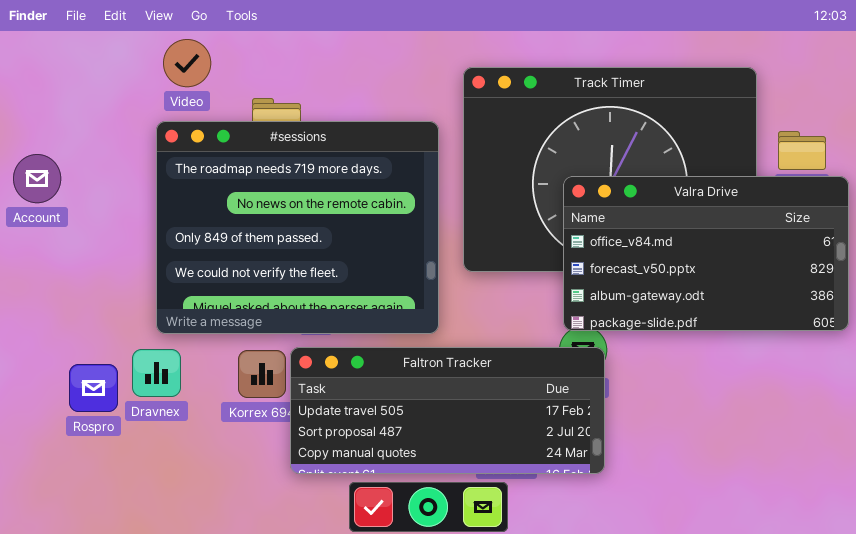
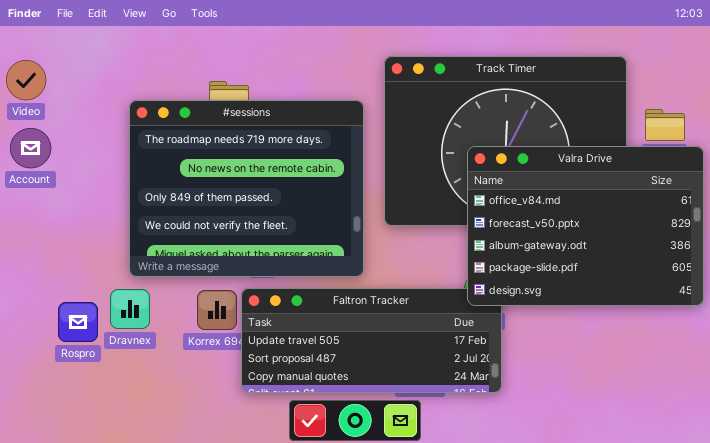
Video: [163,39,211,87] -> [6,60,46,100], moved
Valra Drive: [563,176,849,331] -> [467,146,704,306], resized

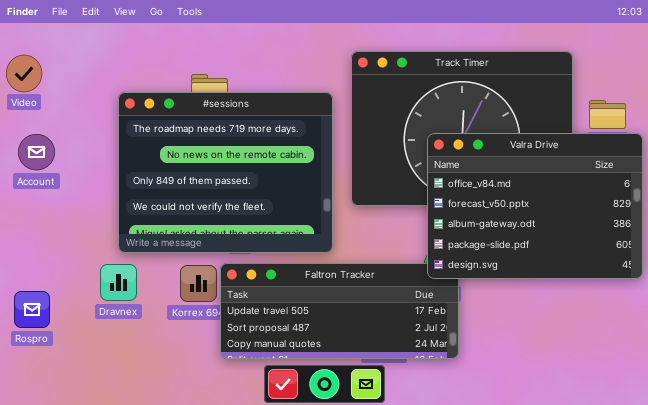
Account: [10,128,51,168] -> [18,134,55,170], moved
Rospro: [58,302,98,342] -> [14,291,50,328], moved

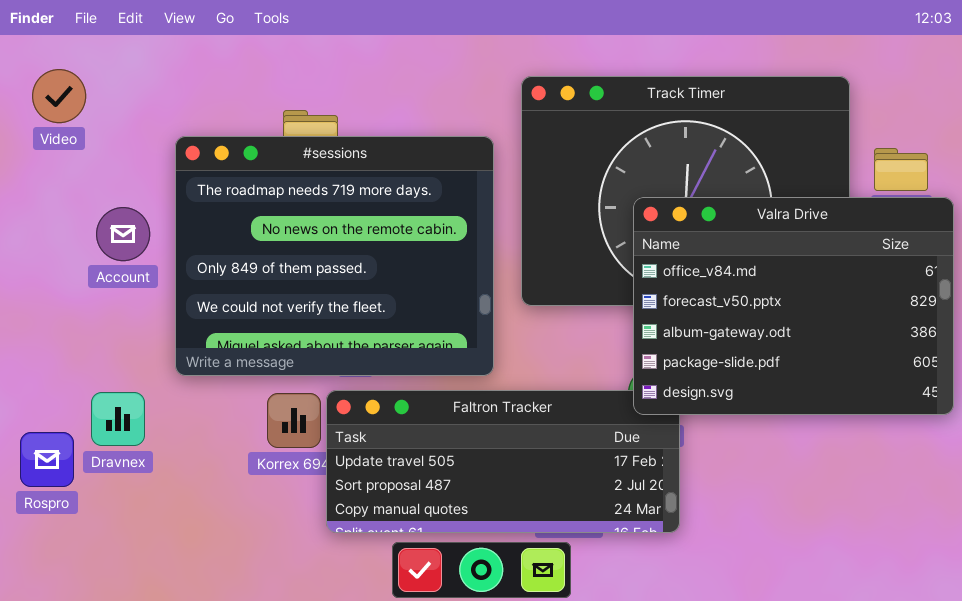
Video: [6,55,42,92] -> [32,69,86,123], moved
Account: [18,134,55,170] -> [96,207,150,261], moved
Dravnex: [100,264,137,301] -> [91,392,145,446], moved

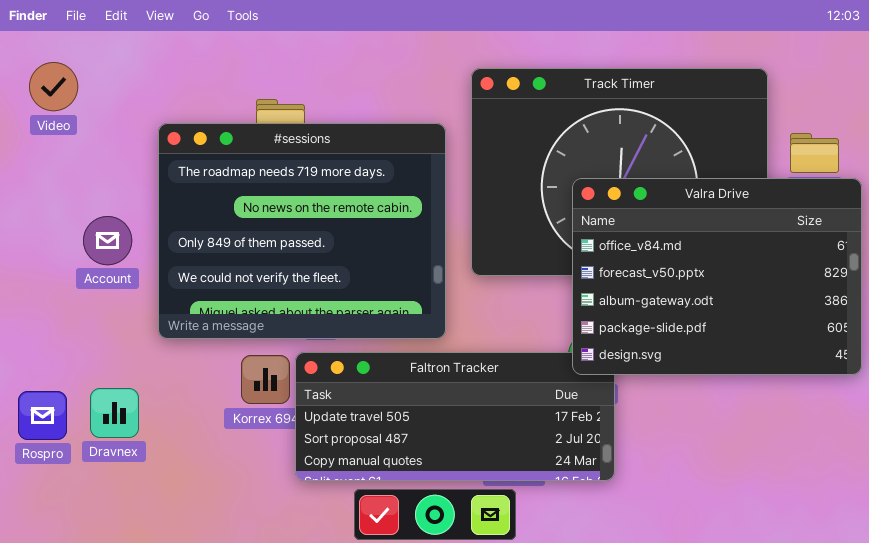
Account: [96,207,150,261] -> [83,216,132,265], moved
Dravnex: [91,392,145,446] -> [90,388,139,438], moved

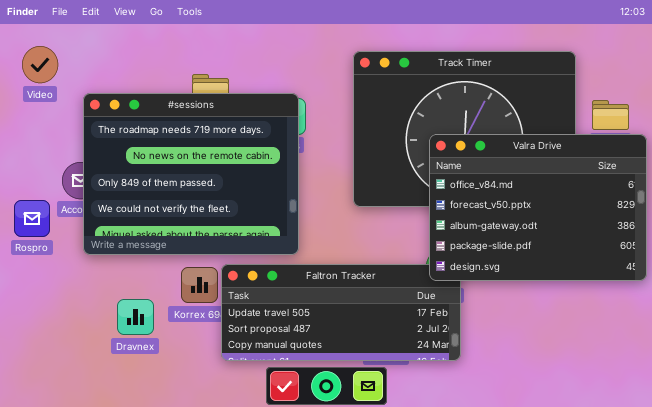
#sessions: [158,123,446,339] -> [83,93,299,255], moved
Dravnex: [90,388,139,438] -> [117,299,154,335], moved
Rospro: [18,391,67,440] -> [14,200,50,237], moved

